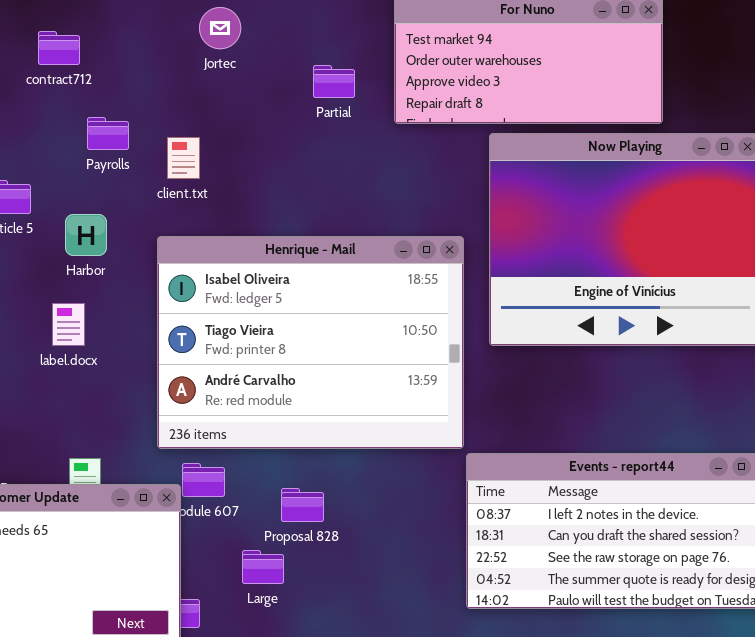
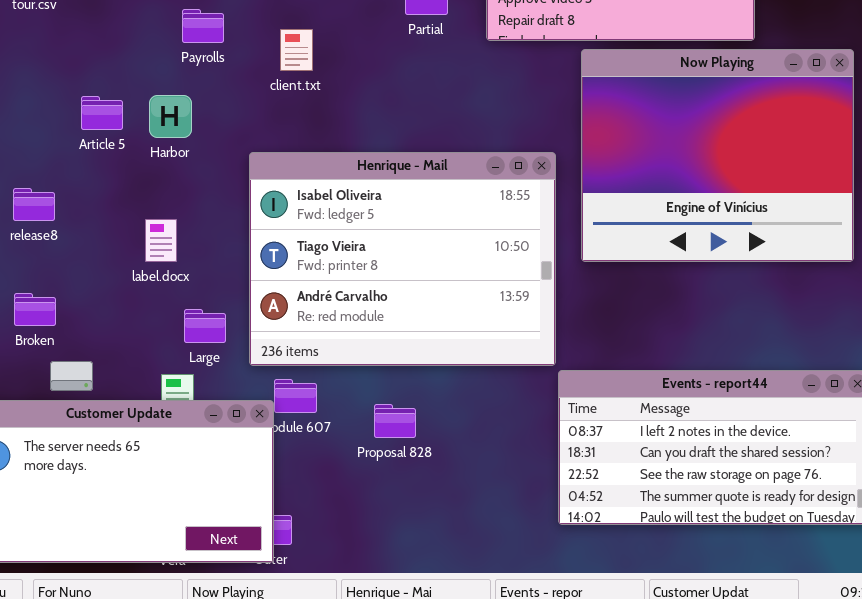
Payrolls: [87,117,129,150] -> [182,9,224,43], moved
client.txt: [167,137,200,179] -> [280,29,313,71], moved
Harbor: [65,214,107,256] -> [149,95,192,138], moved
Large: [242,550,284,584] -> [184,309,226,343], moved

